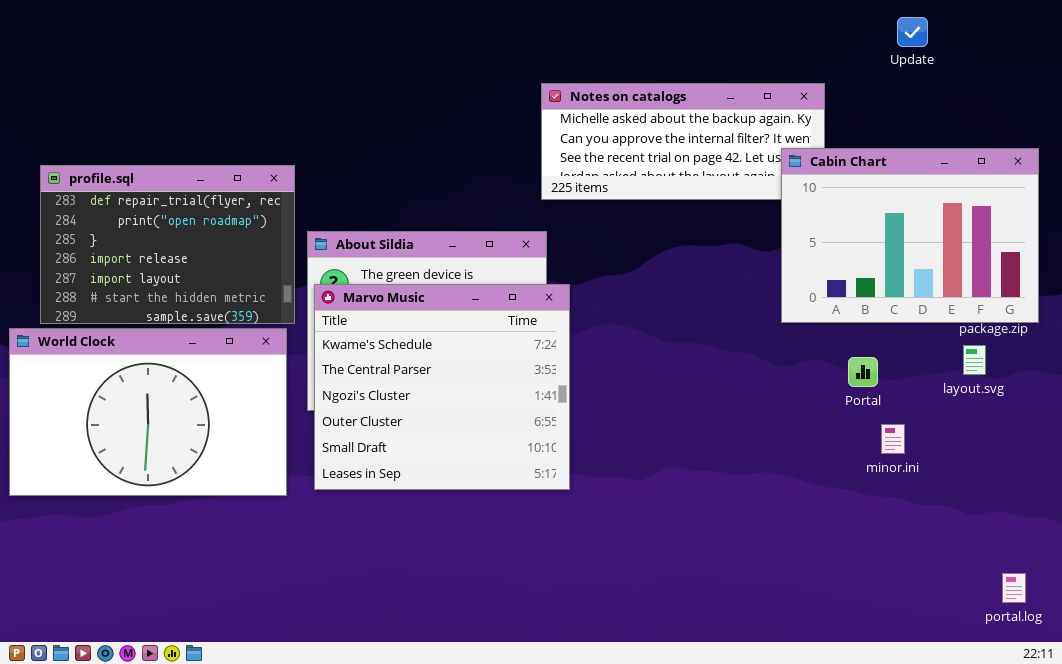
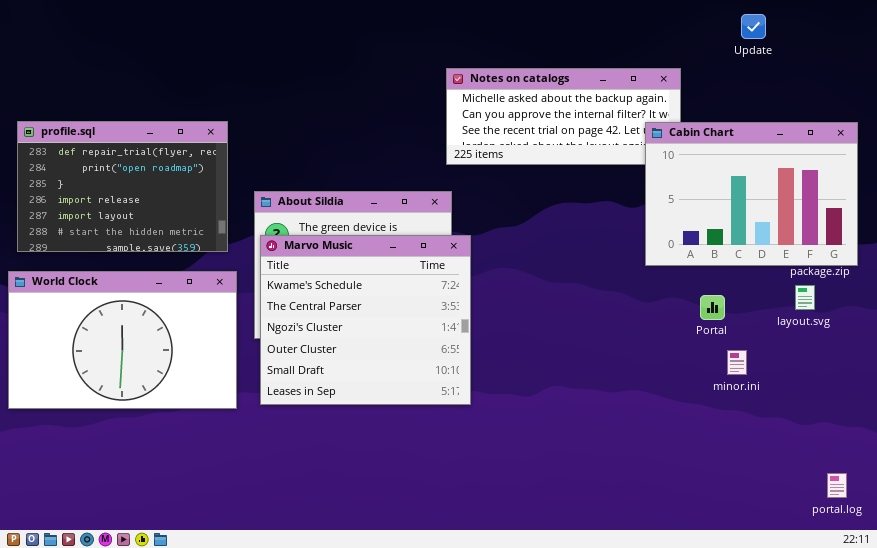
profile.sql: [40,165,295,324] -> [17,121,228,252], moved

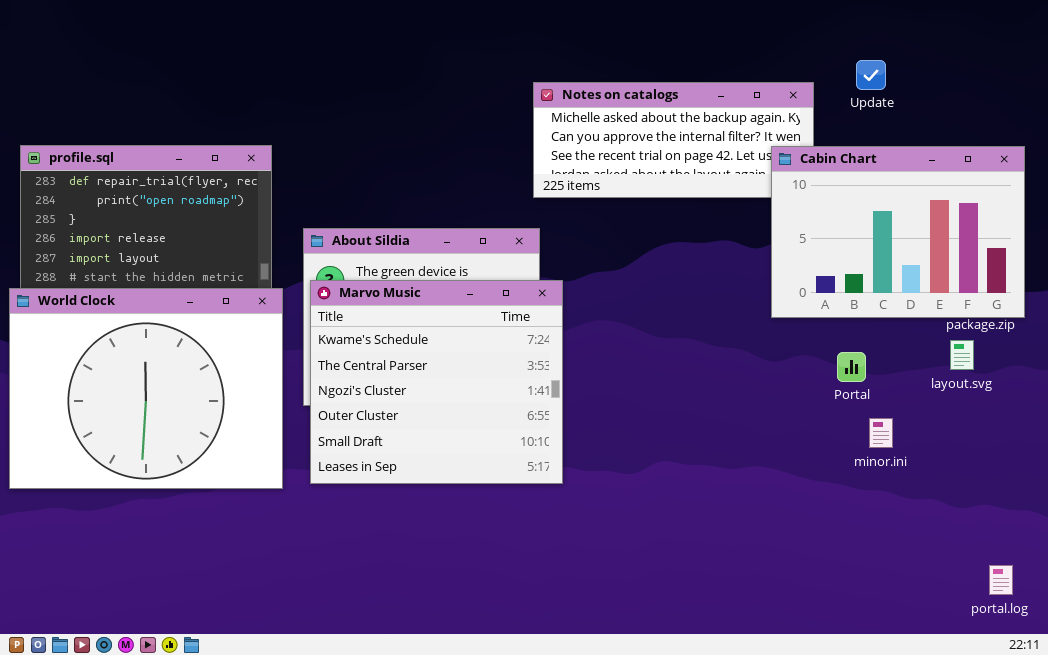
Update: [741,14,766,39] -> [856,60,886,90], moved
World Clock: [8,271,237,409] -> [9,288,283,489], resized

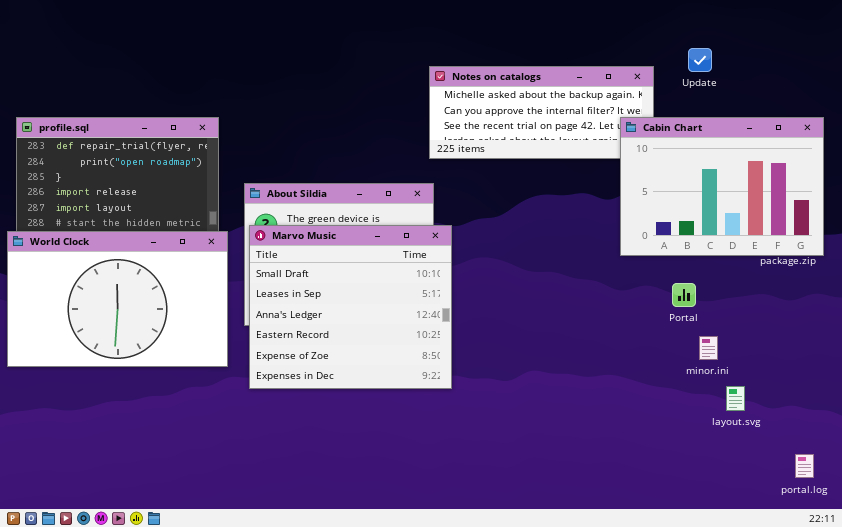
Marvo Music: [310,280,563,484] -> [249,225,452,389], scrolled down 4 rows
World Clock: [9,288,283,489] -> [7,231,228,367], resized
layout.svg: [950,340,974,370] -> [726,386,745,411], moved

